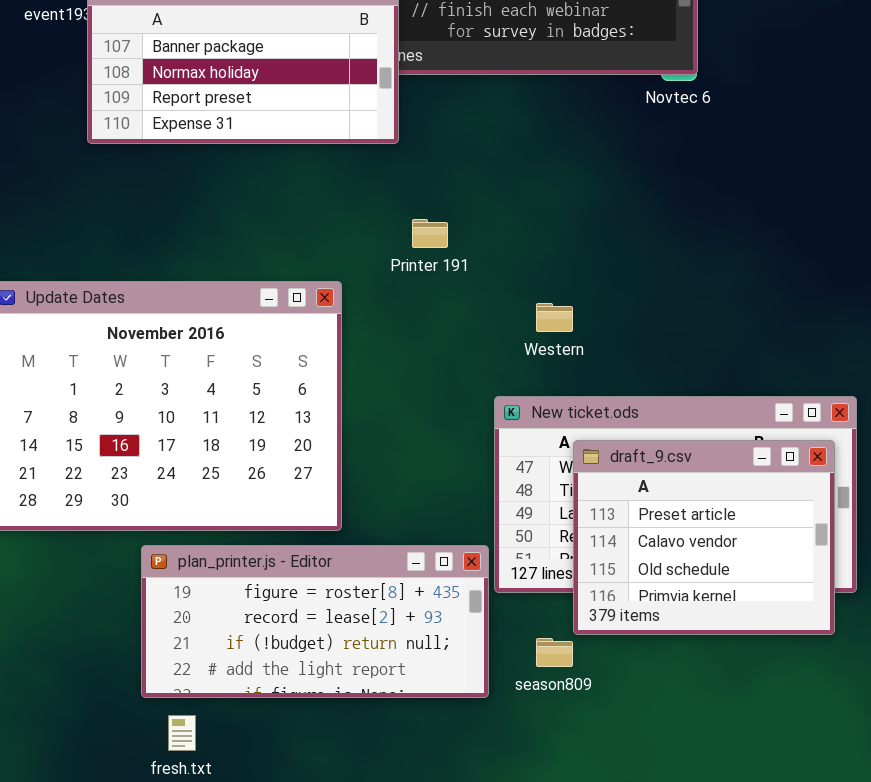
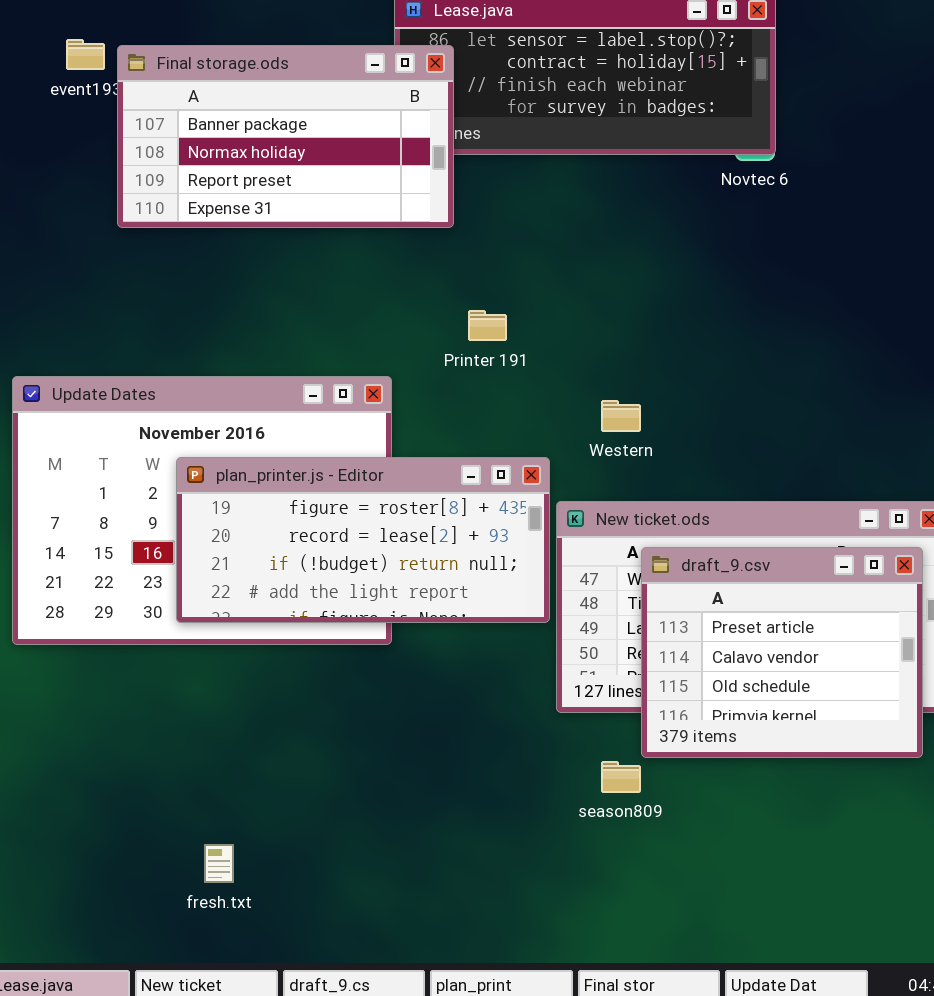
plan_printer.js - Editor: [141,545,489,698] -> [176,457,550,623], moved

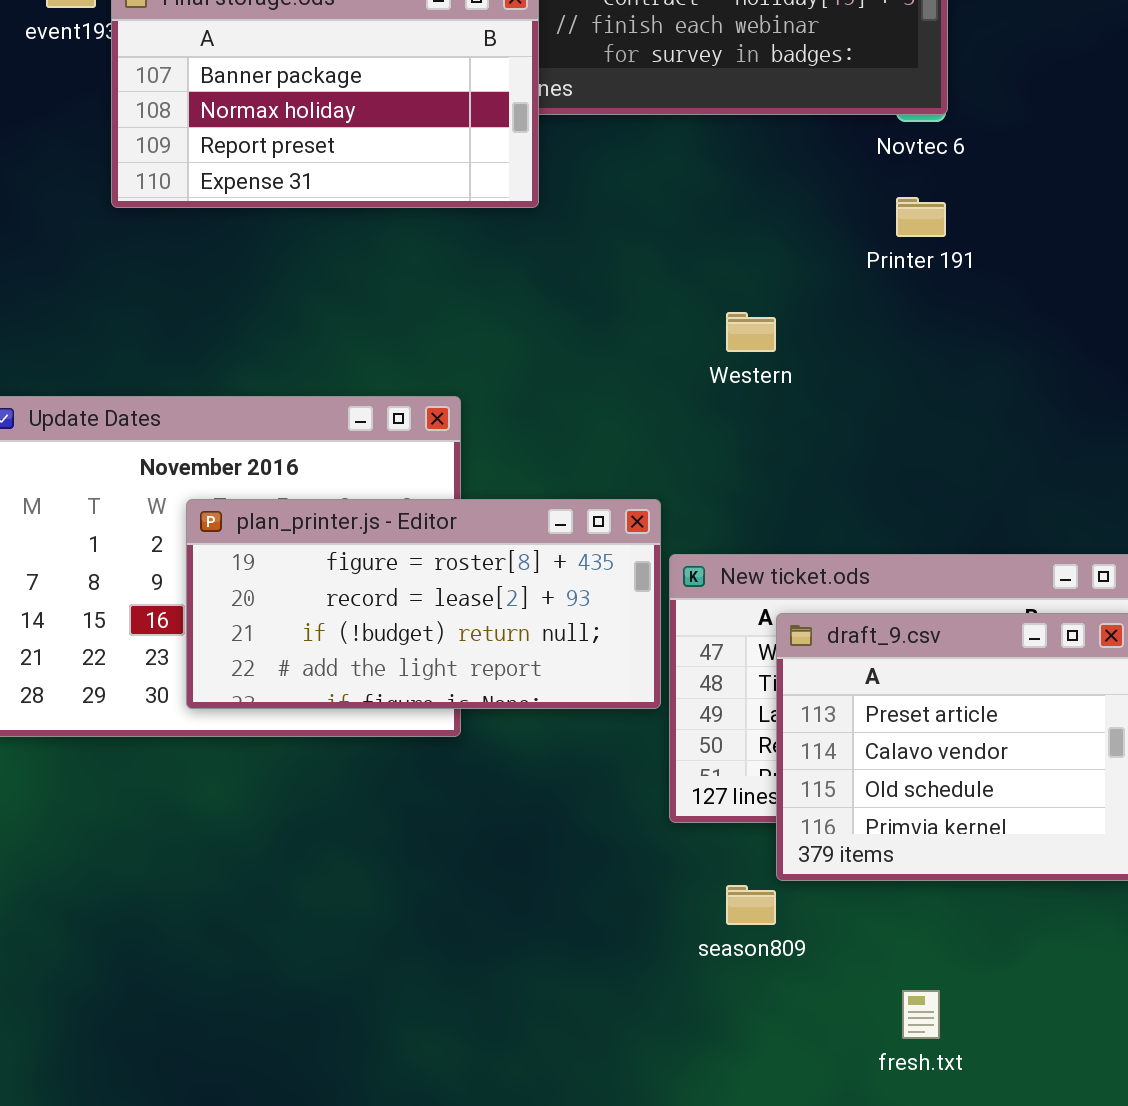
Printer 191: [468,310,507,341] -> [896,197,946,237], moved
Western: [601,400,641,432] -> [726,312,776,352], moved
fresh.txt: [204,844,234,883] -> [902,990,940,1039], moved

